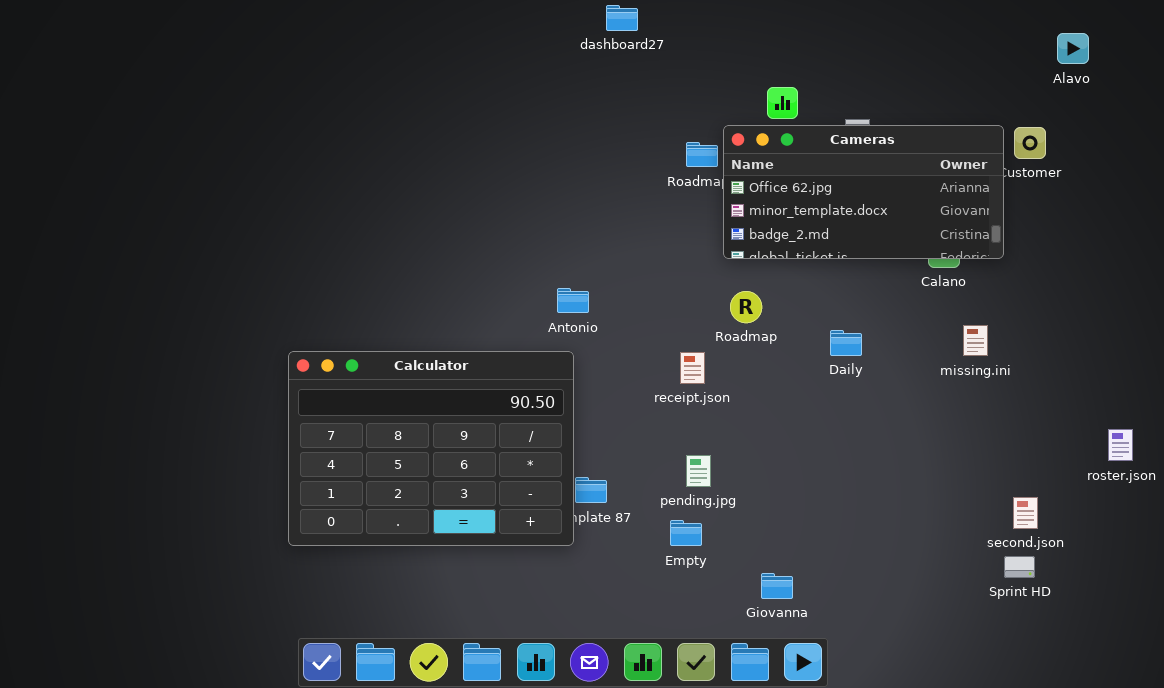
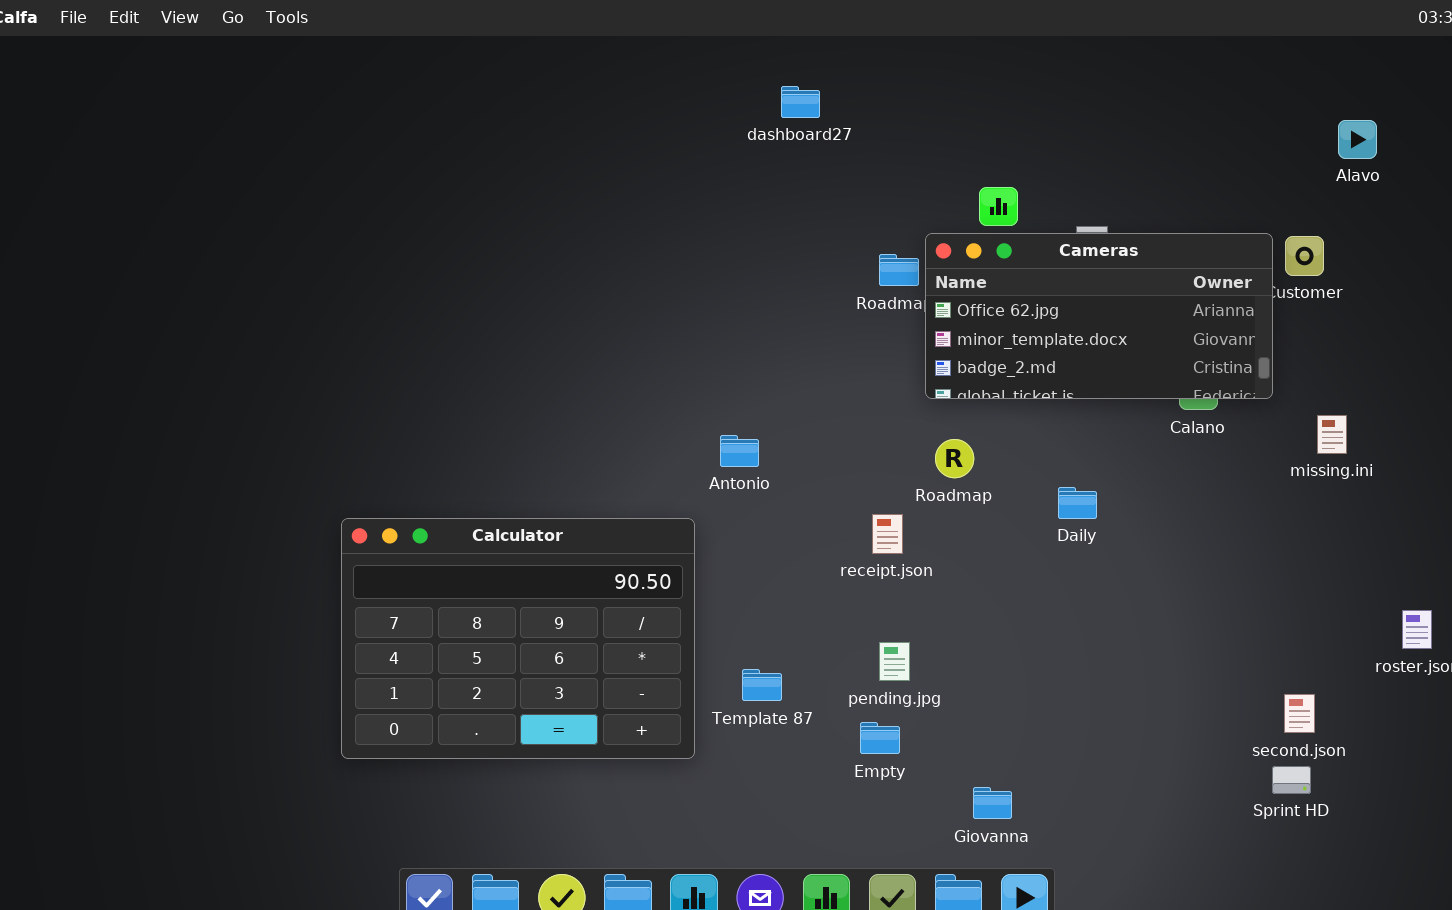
missing.ini: [963,325,988,356] -> [1317,415,1347,454], moved
Calculator: [288,351,574,546] -> [341,518,695,759], moved

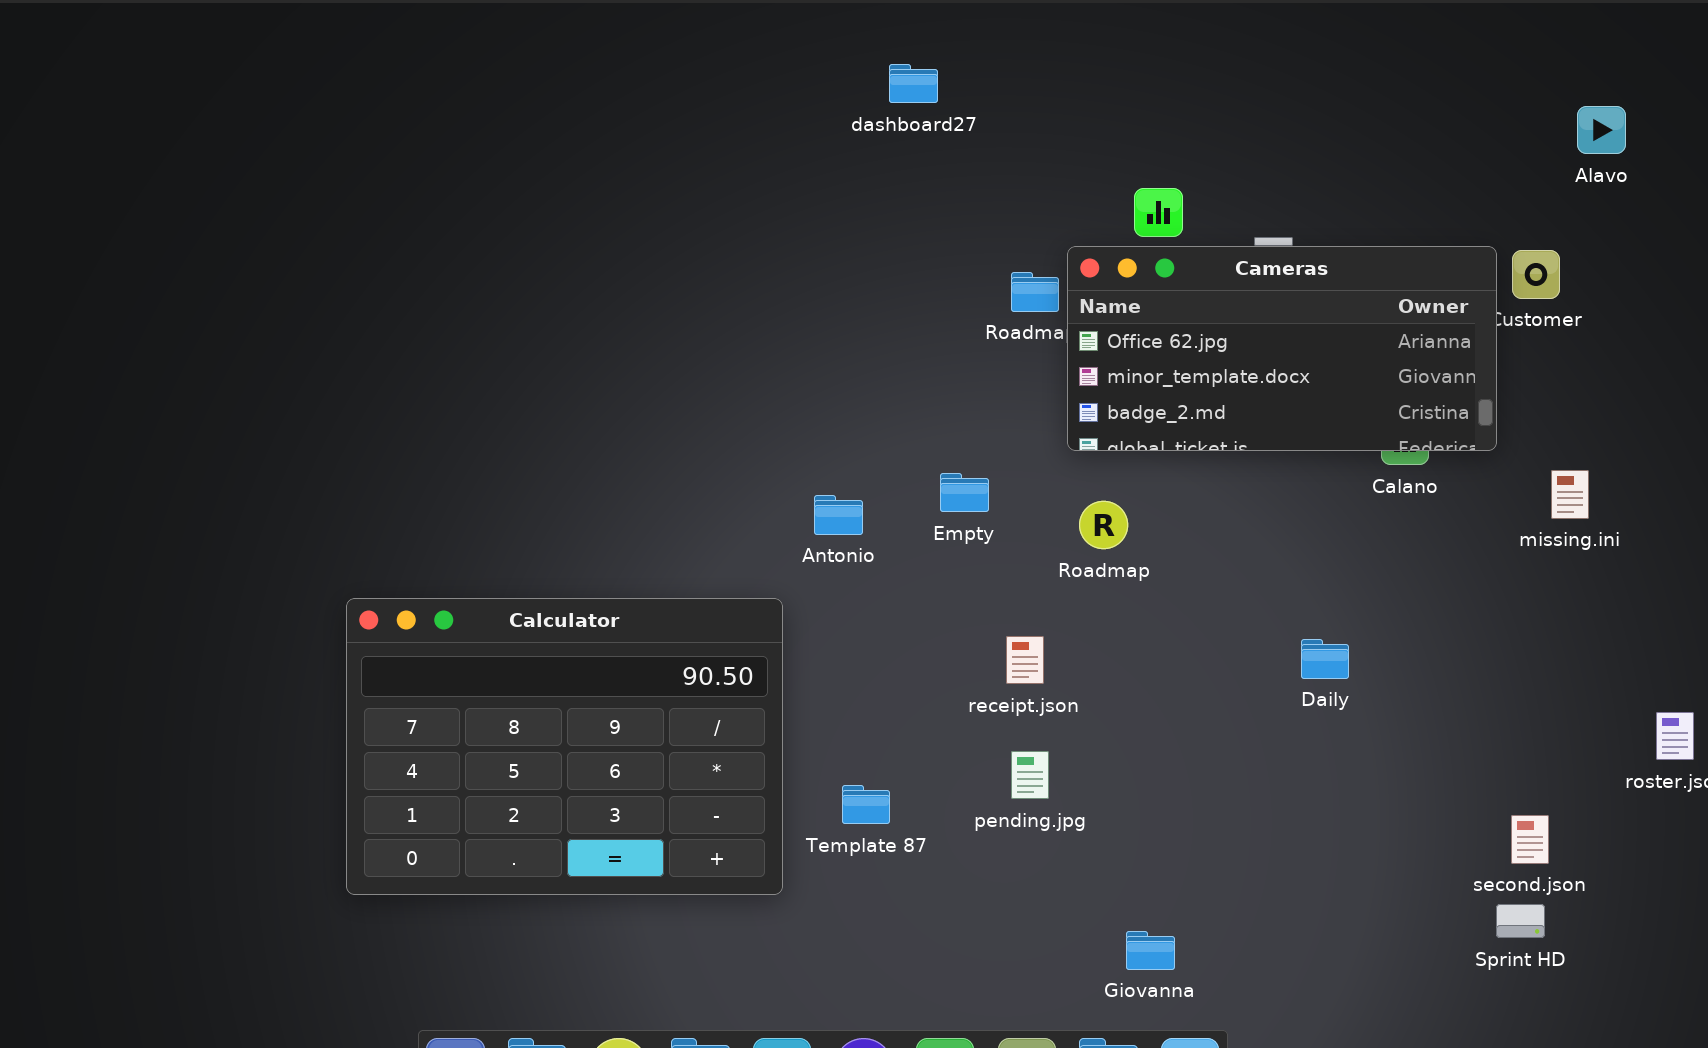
Daily: [1058,487,1097,519] -> [1301,639,1349,679], moved
receipt.json: [872,514,903,554] -> [1006,636,1044,684], moved
Empty: [860,722,900,754] -> [940,473,989,512], moved

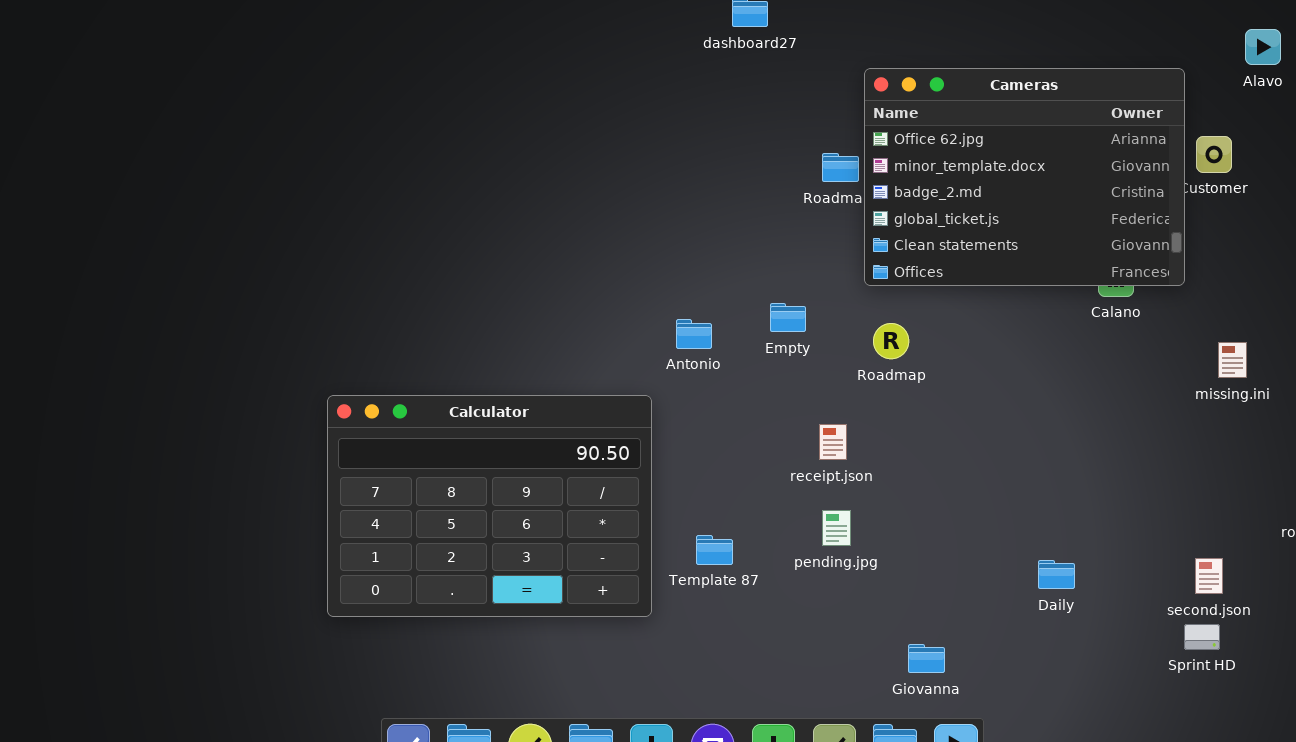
Cameras: [1067,246,1497,451] -> [864,68,1185,286], resized
missing.ini: [1551,470,1589,519] -> [1218,342,1247,378], moved
Daily: [1301,639,1349,679] -> [1038,560,1075,589], moved

